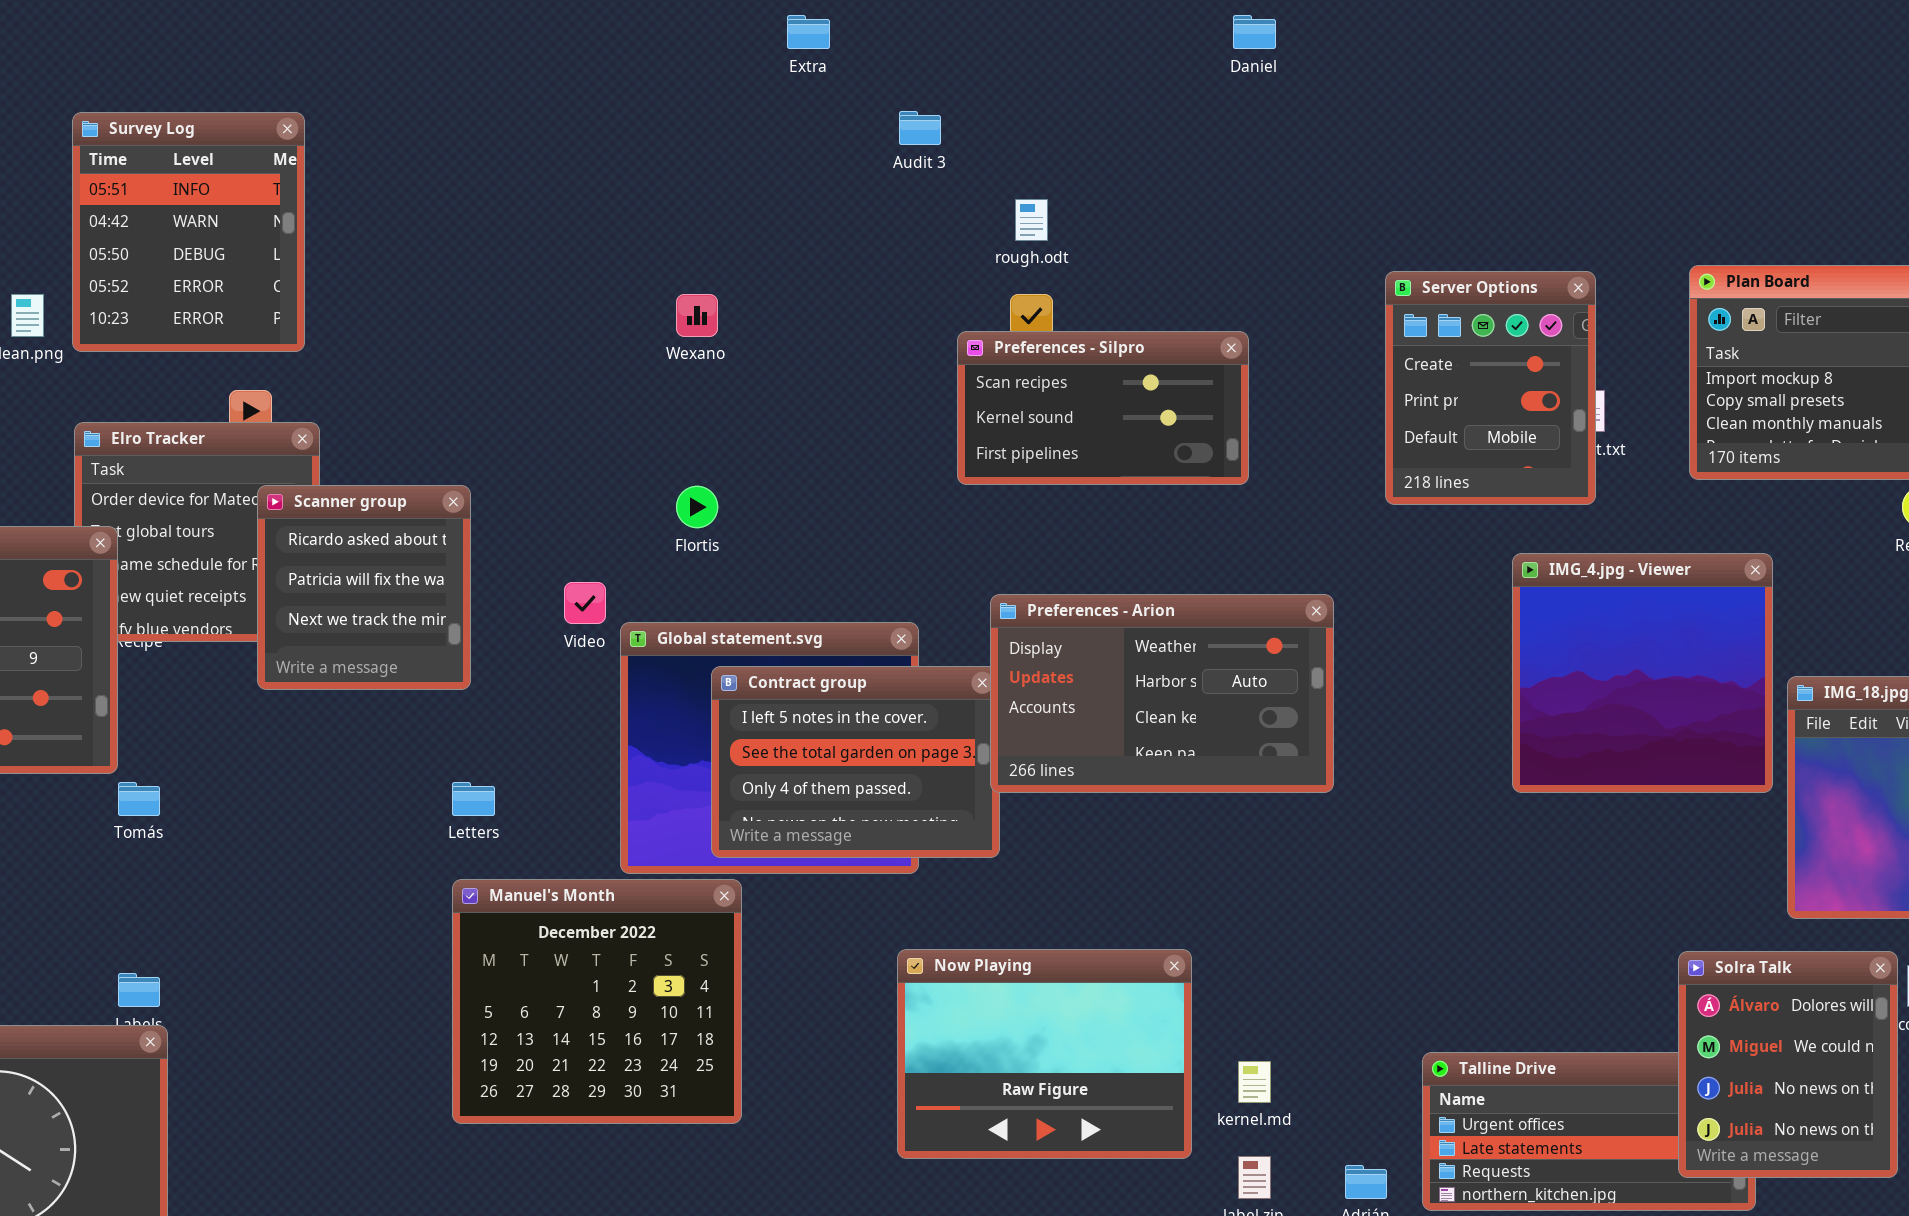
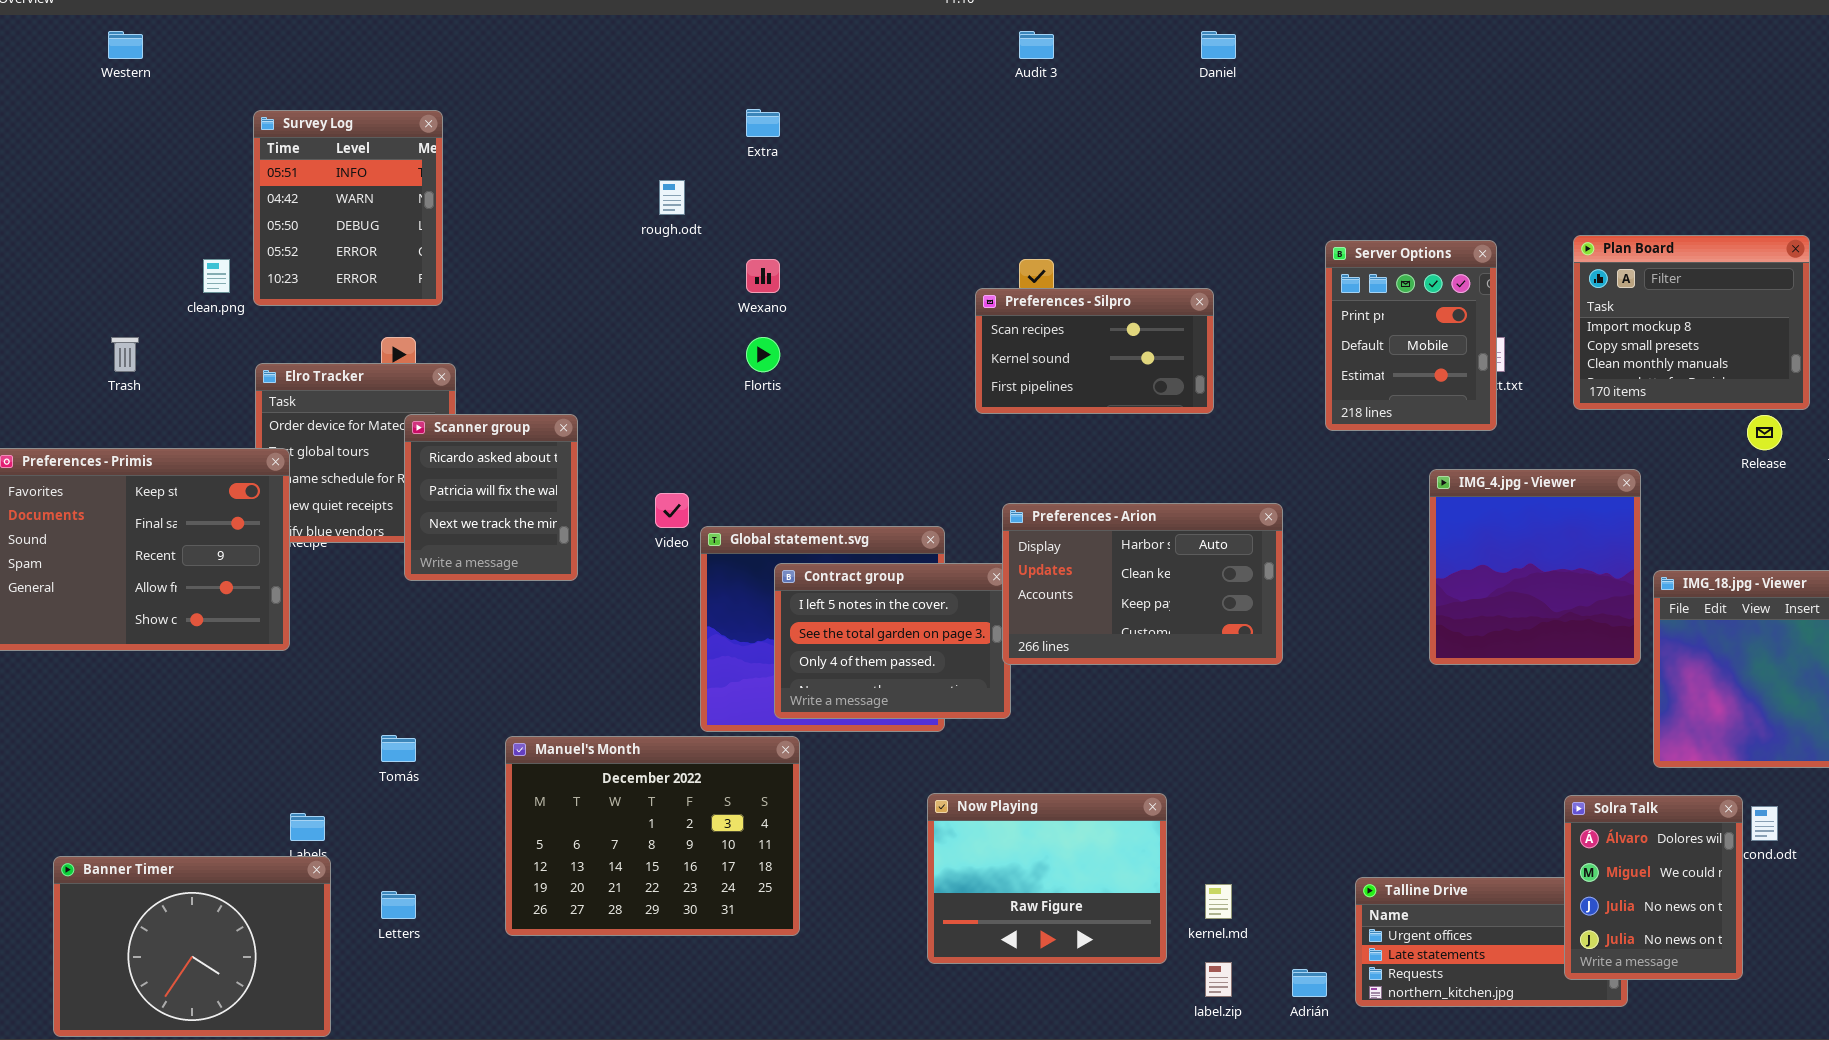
Extra: [787,15,830,49] -> [746,109,780,137], moved
Audit 3: [899,111,941,145] -> [1019,31,1054,59], moved
rough.odt: [1015,199,1048,241] -> [659,180,685,215], moved
Server Options: [1385,271,1596,505] -> [1325,240,1497,431], scrolled down 1 row
Flortis: [676,486,718,528] -> [746,337,780,372], moved
Preferences - Arion: [990,594,1334,793] -> [1002,503,1283,665], scrolled down 1 row
Tomás: [118,782,160,816] -> [381,735,416,762], moved
Letters: [452,782,495,816] -> [381,891,416,919], moved
Manuel's Month: [452,879,742,1124] -> [505,736,800,936], resized

